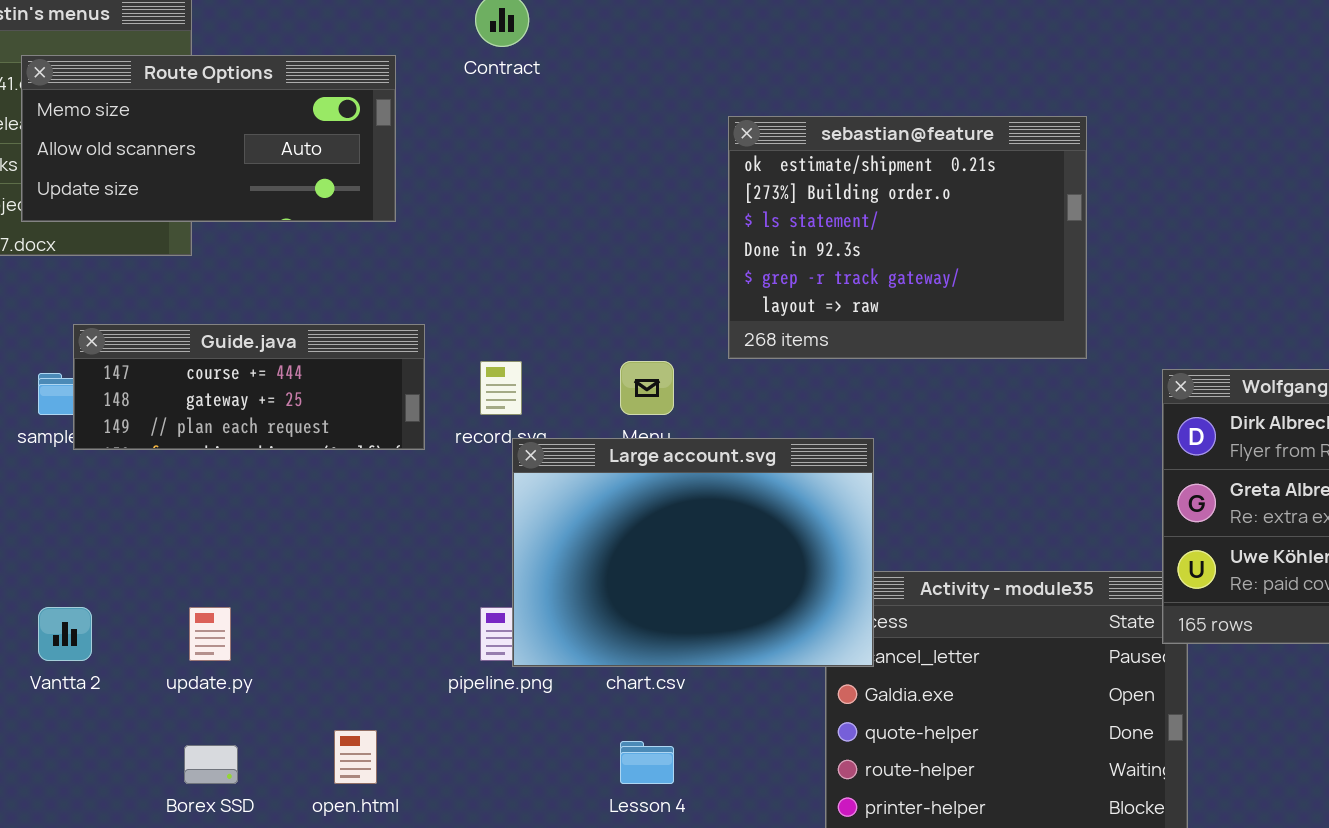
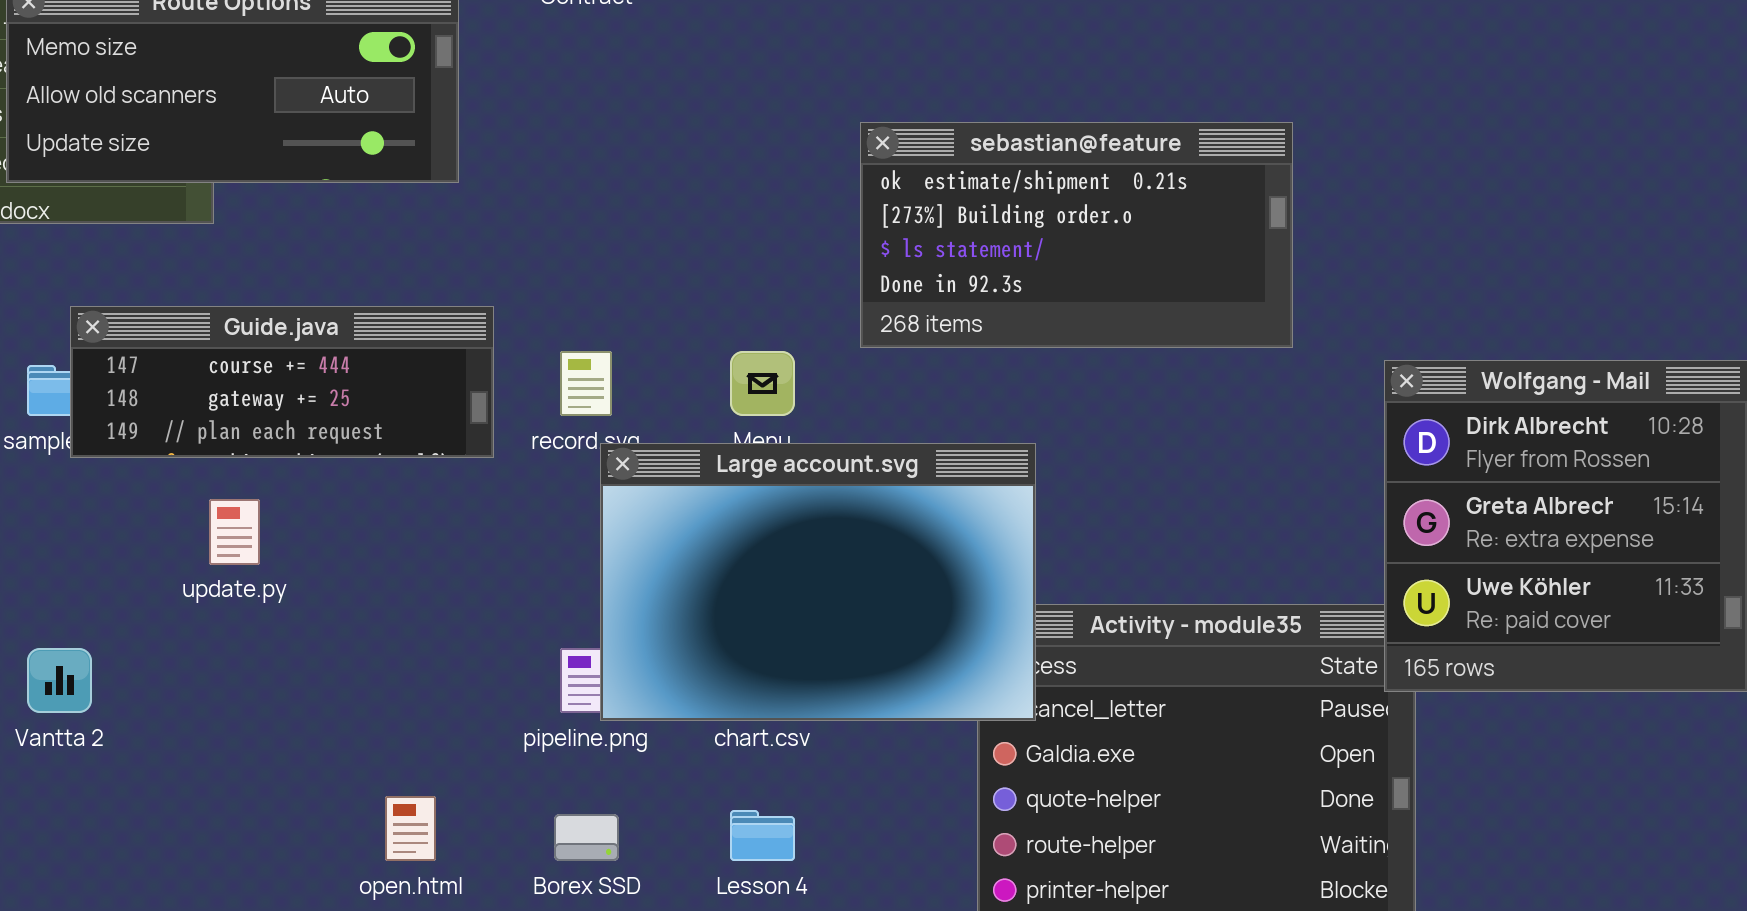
sebastian@feature: [728,116,1087,359] -> [860,122,1293,348], resized
update.py: [189,607,231,661] -> [209,499,260,565], moved
Borex SSD: [184,745,238,784] -> [554,814,619,861], moved

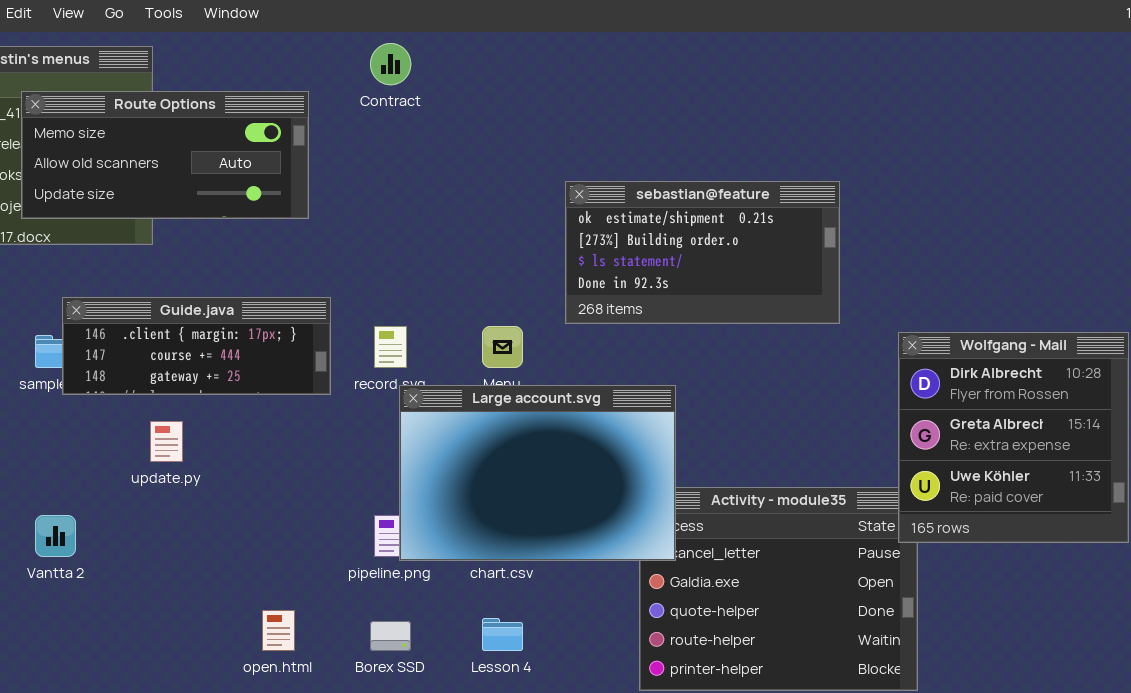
Guide.java: [70,306,494,458] -> [62,297,331,395], scrolled up 1 row

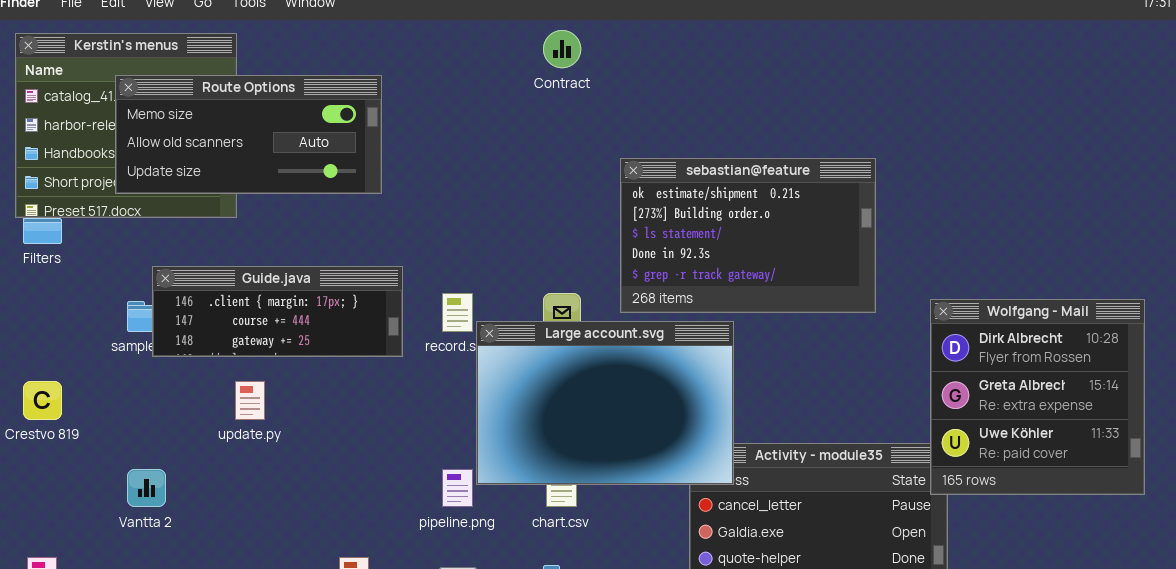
Contract: [370,43,411,85] -> [543,30,581,68], moved
sebastian@feature: [565,181,840,324] -> [620,158,876,313], resized
Large account.svg: [399,385,676,561] -> [476,321,734,485], moved

